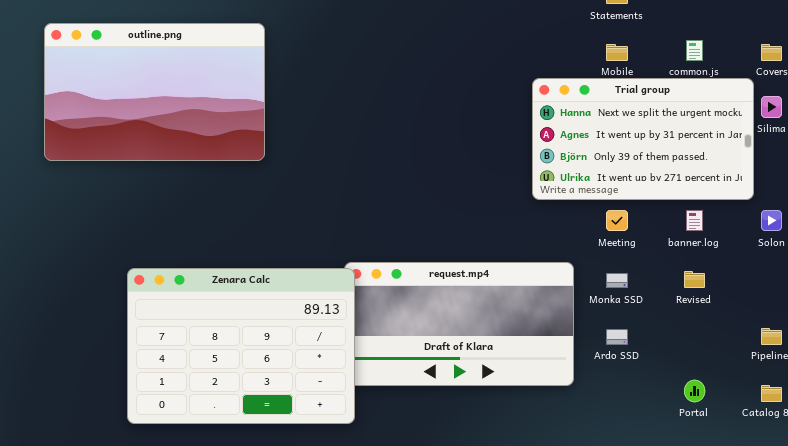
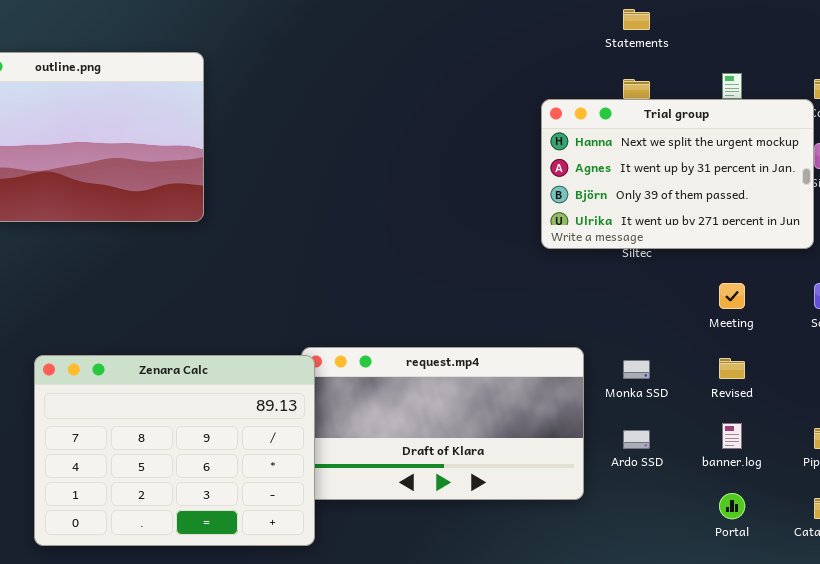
Trial group: [532,78,754,200] -> [541,99,814,249], moved
Meeting: [606,210,628,231] -> [719,283,745,309], moved
banner.log: [686,210,703,231] -> [722,423,742,449], moved

